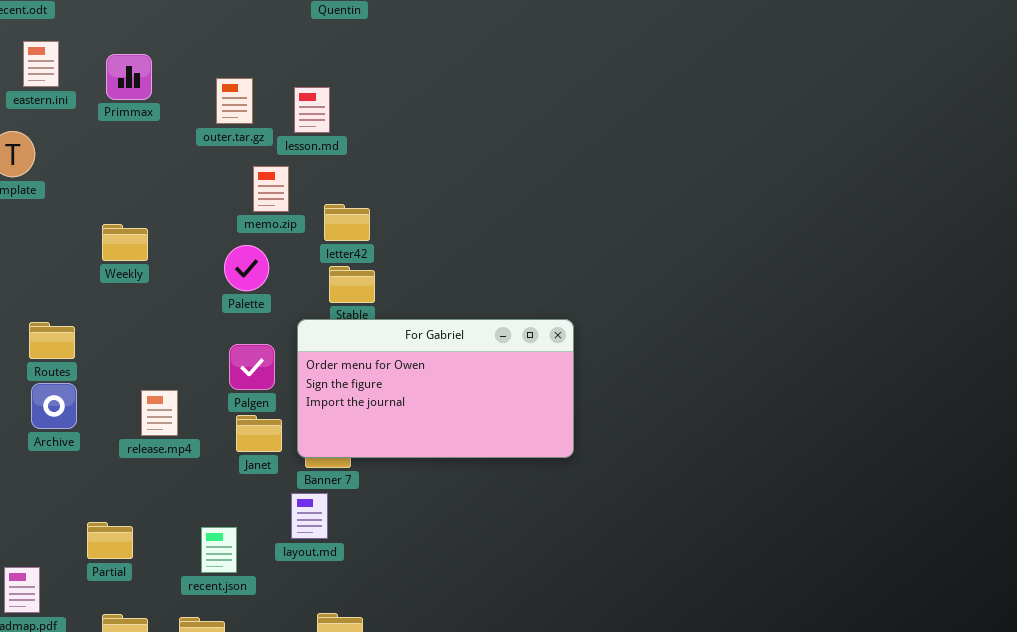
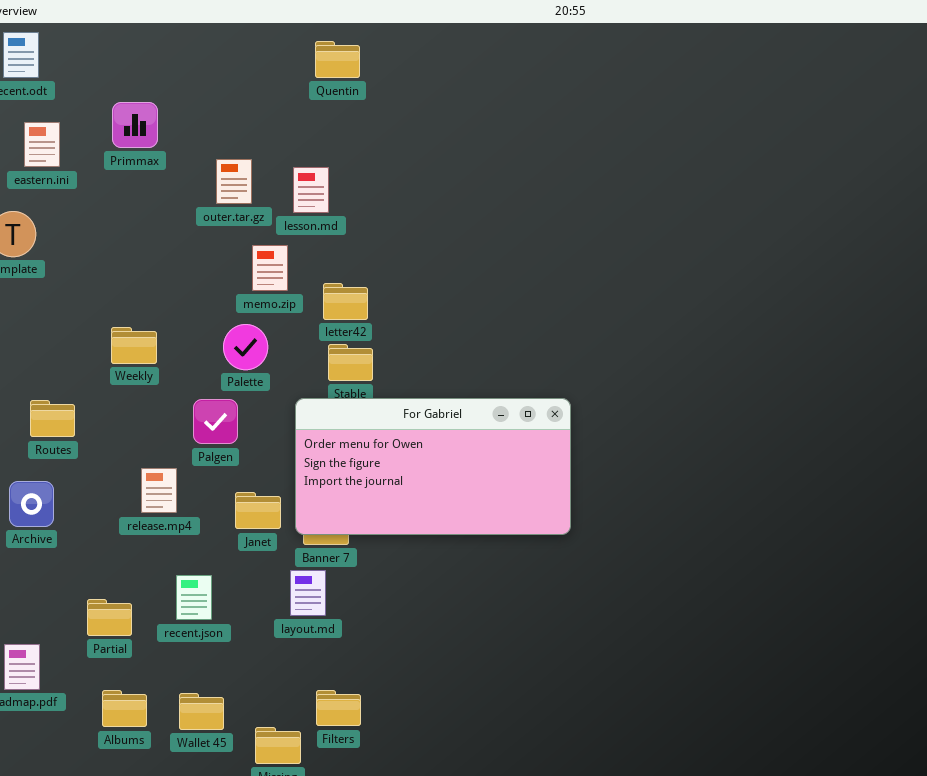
Primmax: [106,54,152,100] -> [112,102,158,148], moved
Weekly: [102,224,148,261] -> [111,327,157,364], moved
Palgen: [229,344,275,390] -> [193,399,238,444], moved
Archive: [31,383,77,429] -> [9,481,54,527], moved
recent.json: [201,527,237,573] -> [176,575,212,620], moved

